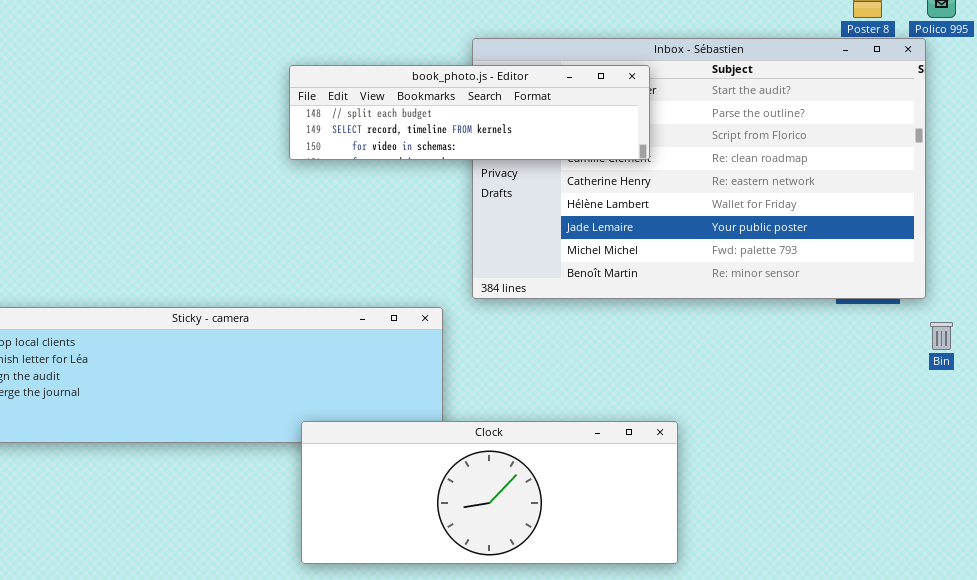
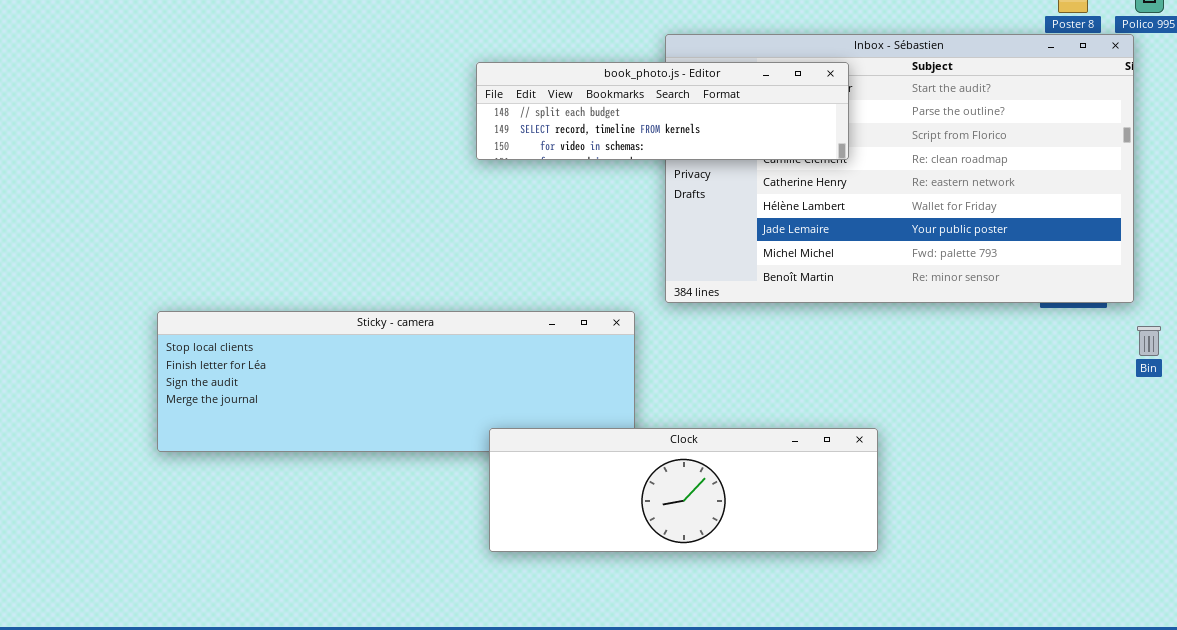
Clock: [301,421,678,564] -> [489,428,878,552], resized

